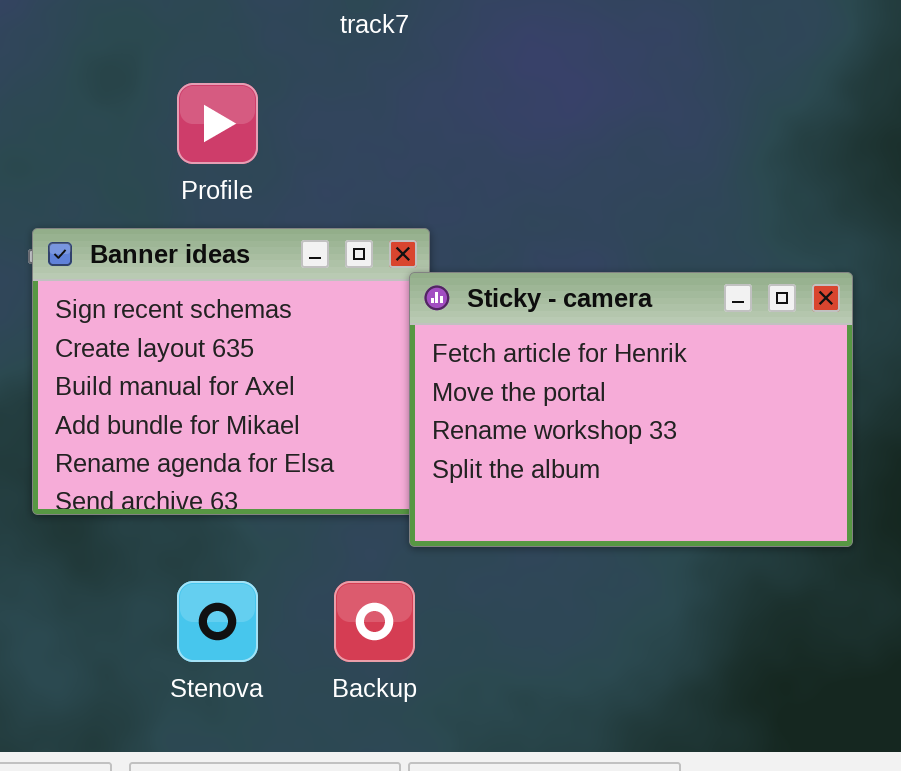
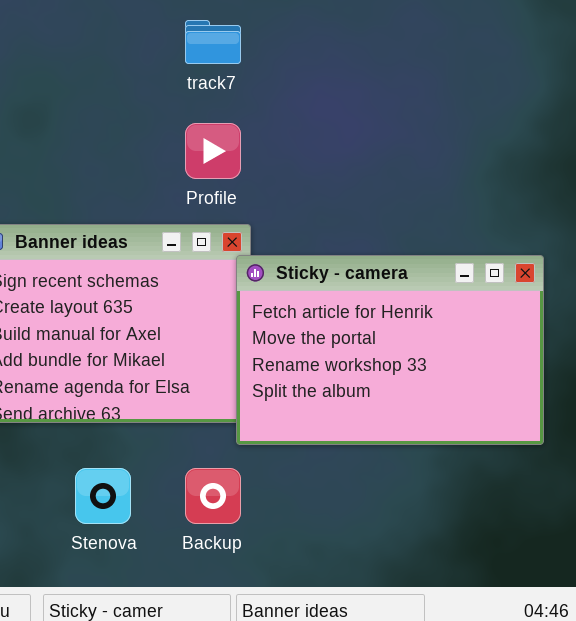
Profile: [177,83,258,164] -> [185,123,241,179], moved

